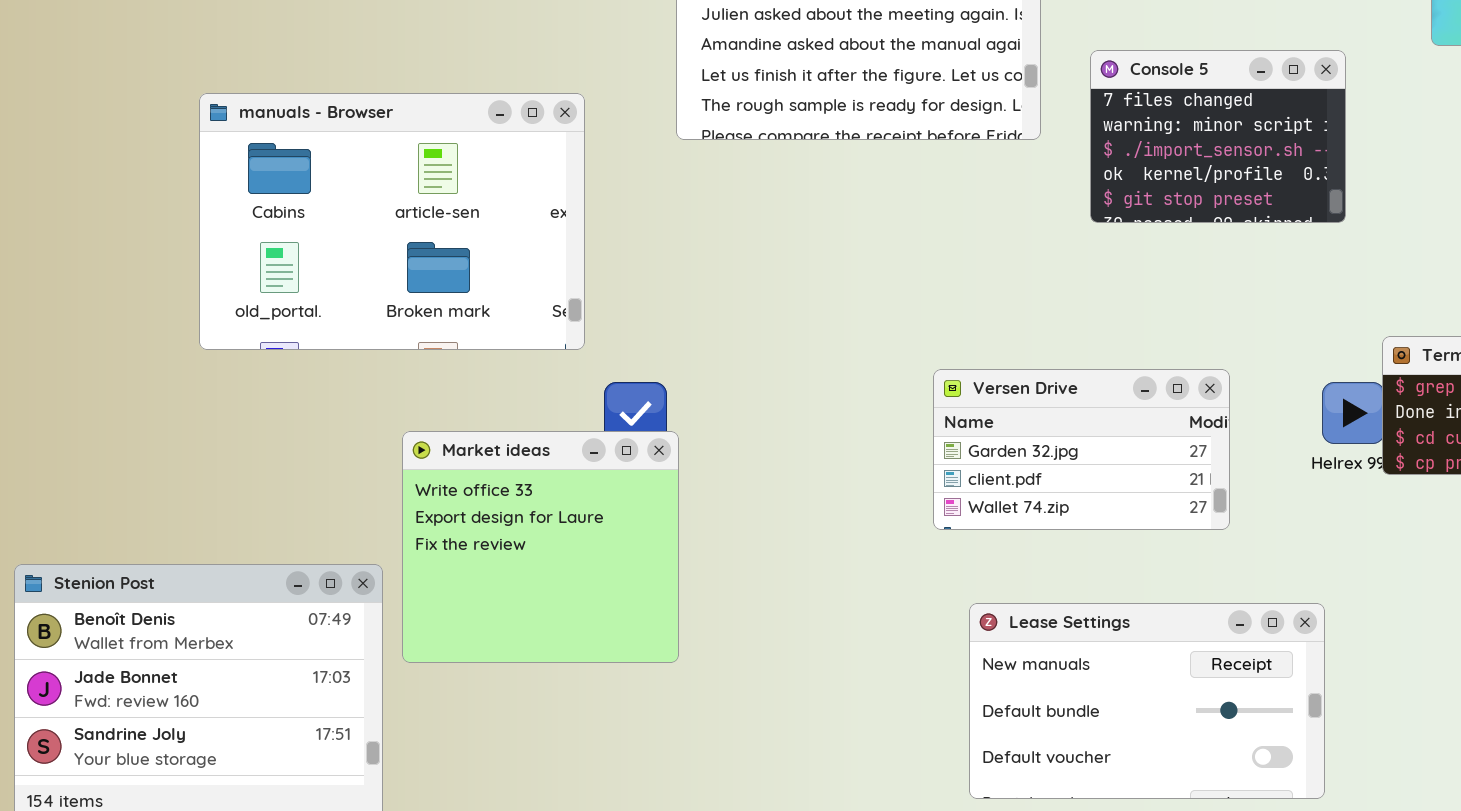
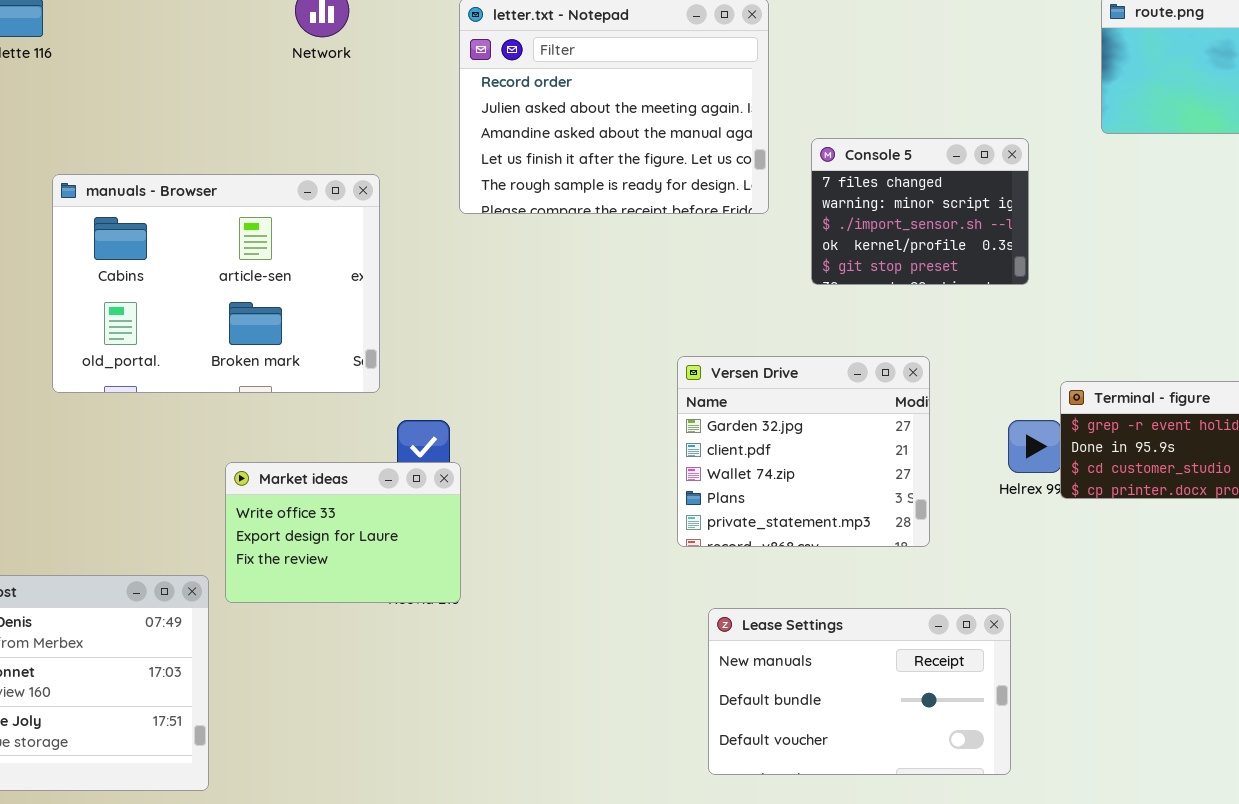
Versen Drive: [933,369,1230,530] -> [677,356,930,547], resized
Market ideas: [402,431,679,663] -> [225,462,461,603], resized

